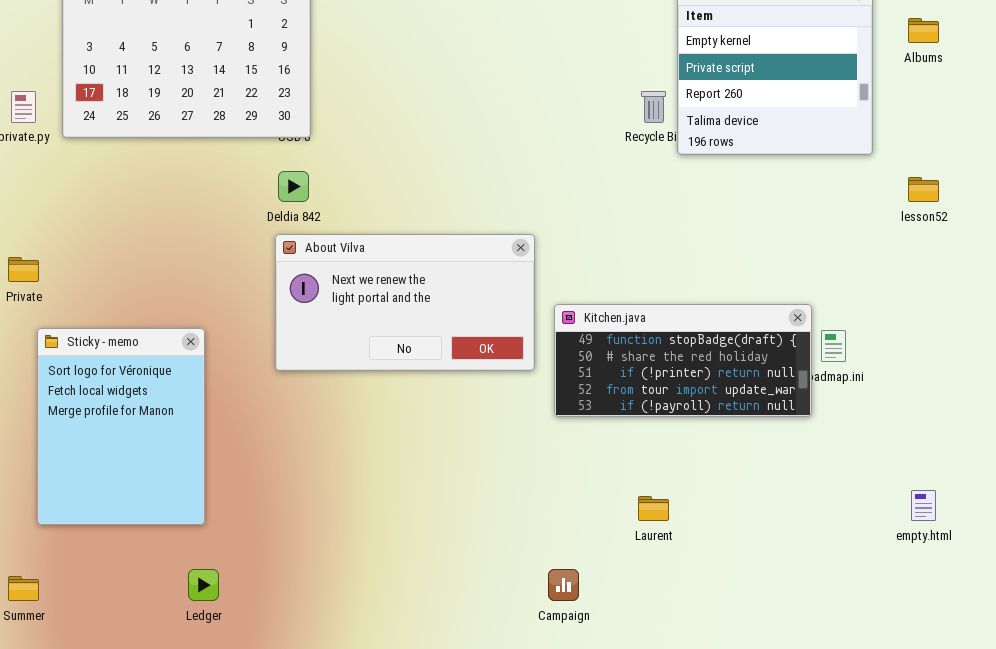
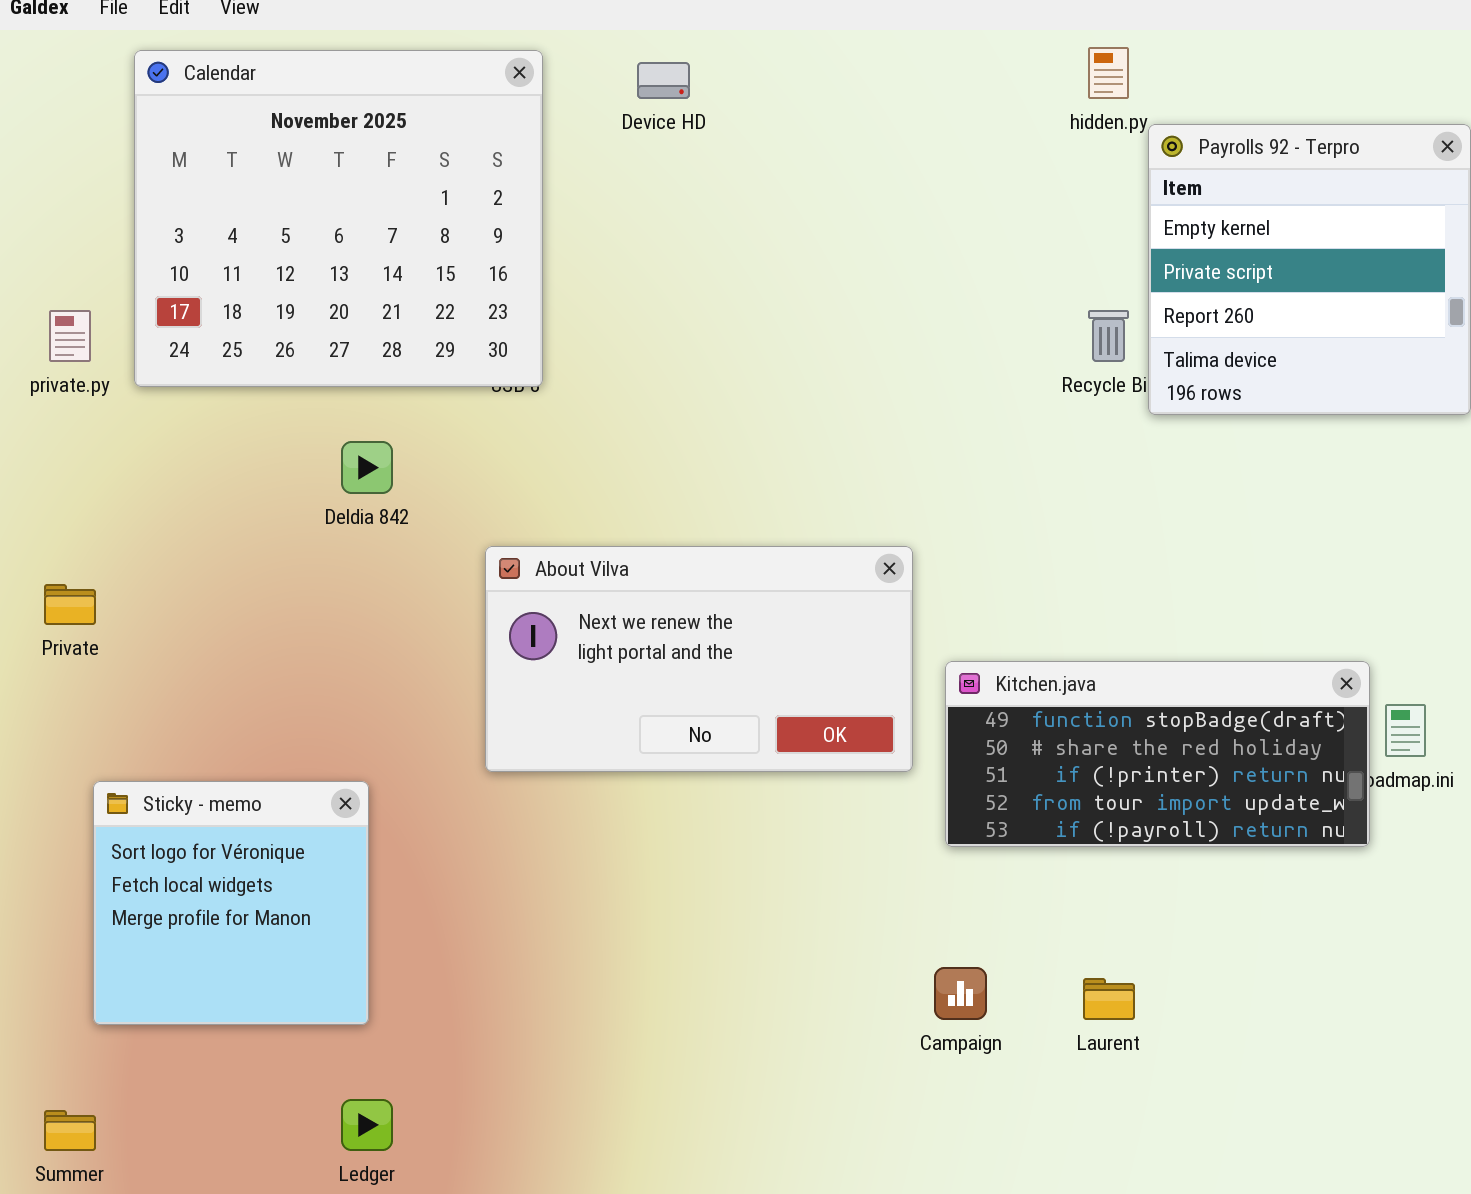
Deldia 842: [278,171,309,202] -> [341,441,393,494], moved
Sticky - memo: [37,328,205,525] -> [93,781,369,1025], resized
Campaign: [548,569,579,601] -> [934,967,987,1020], moved

